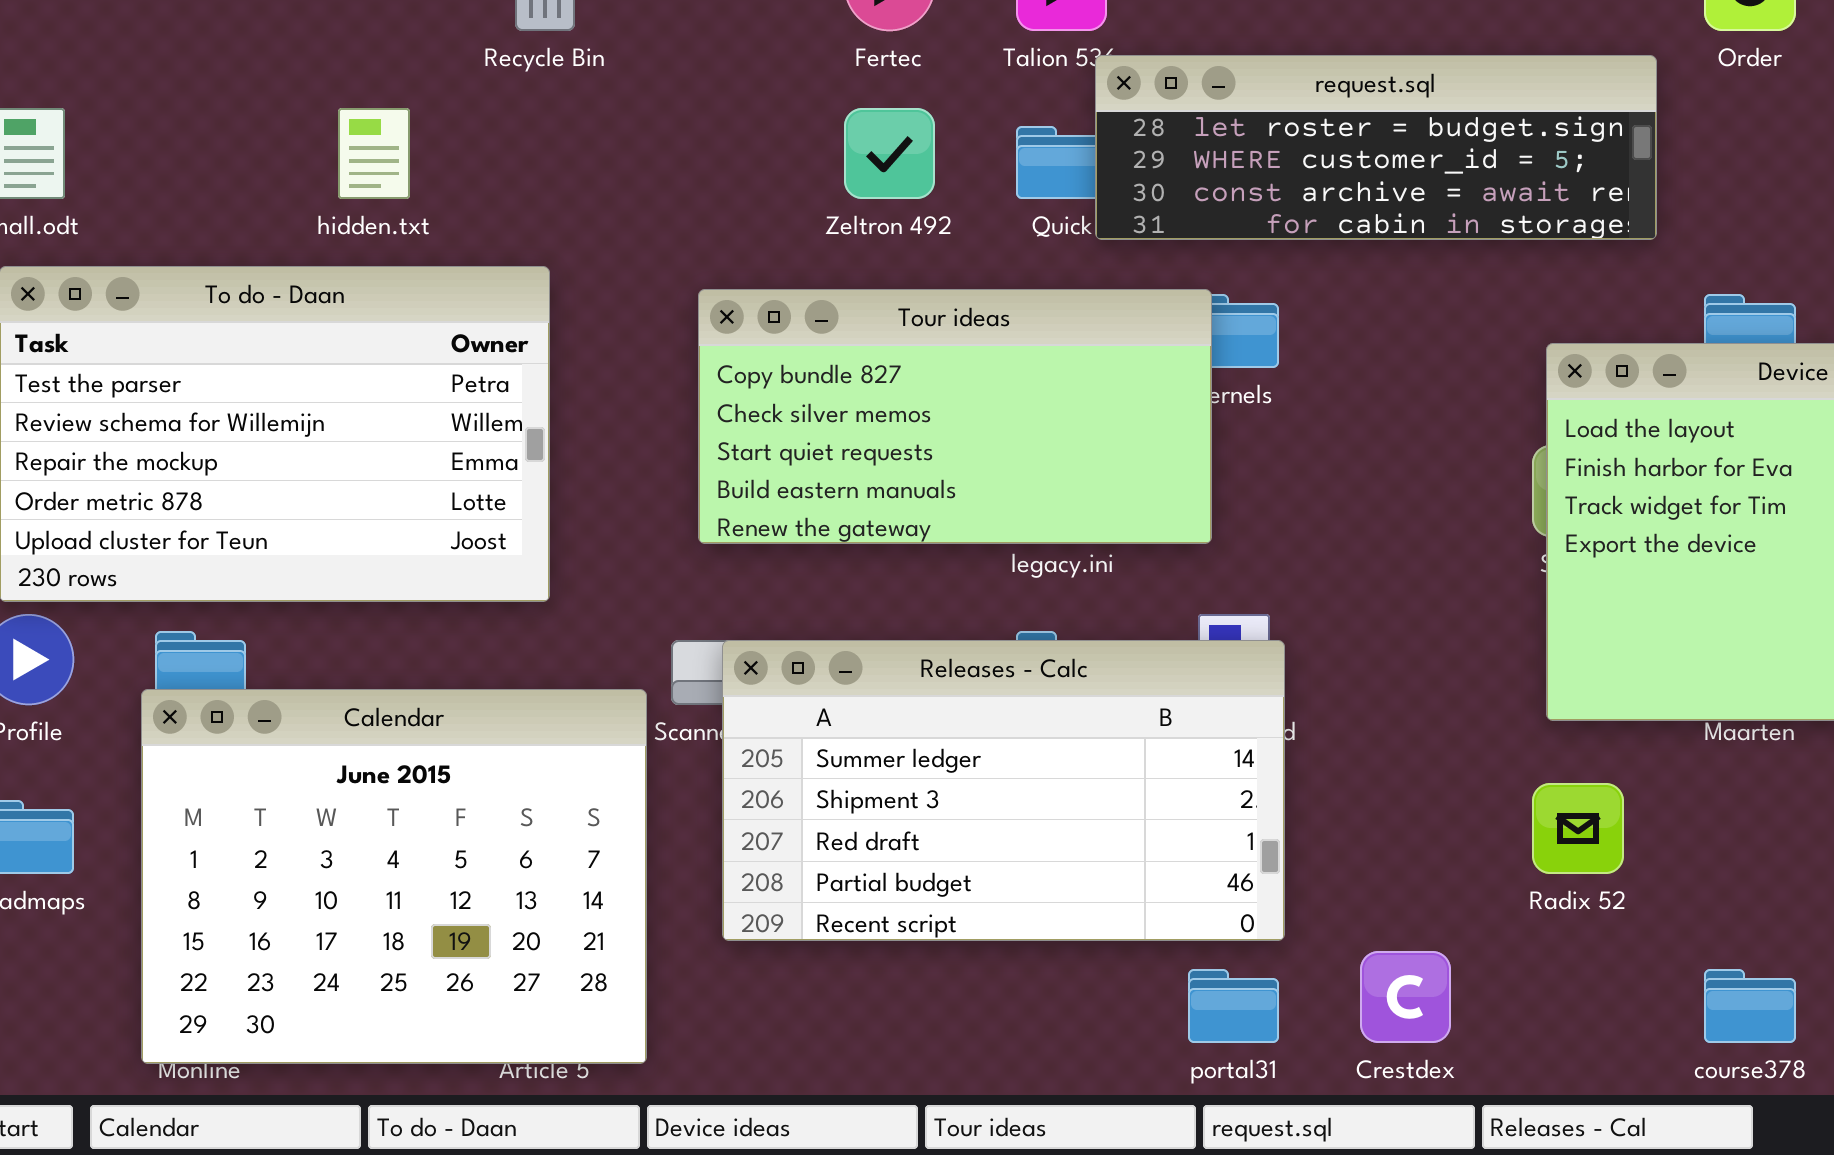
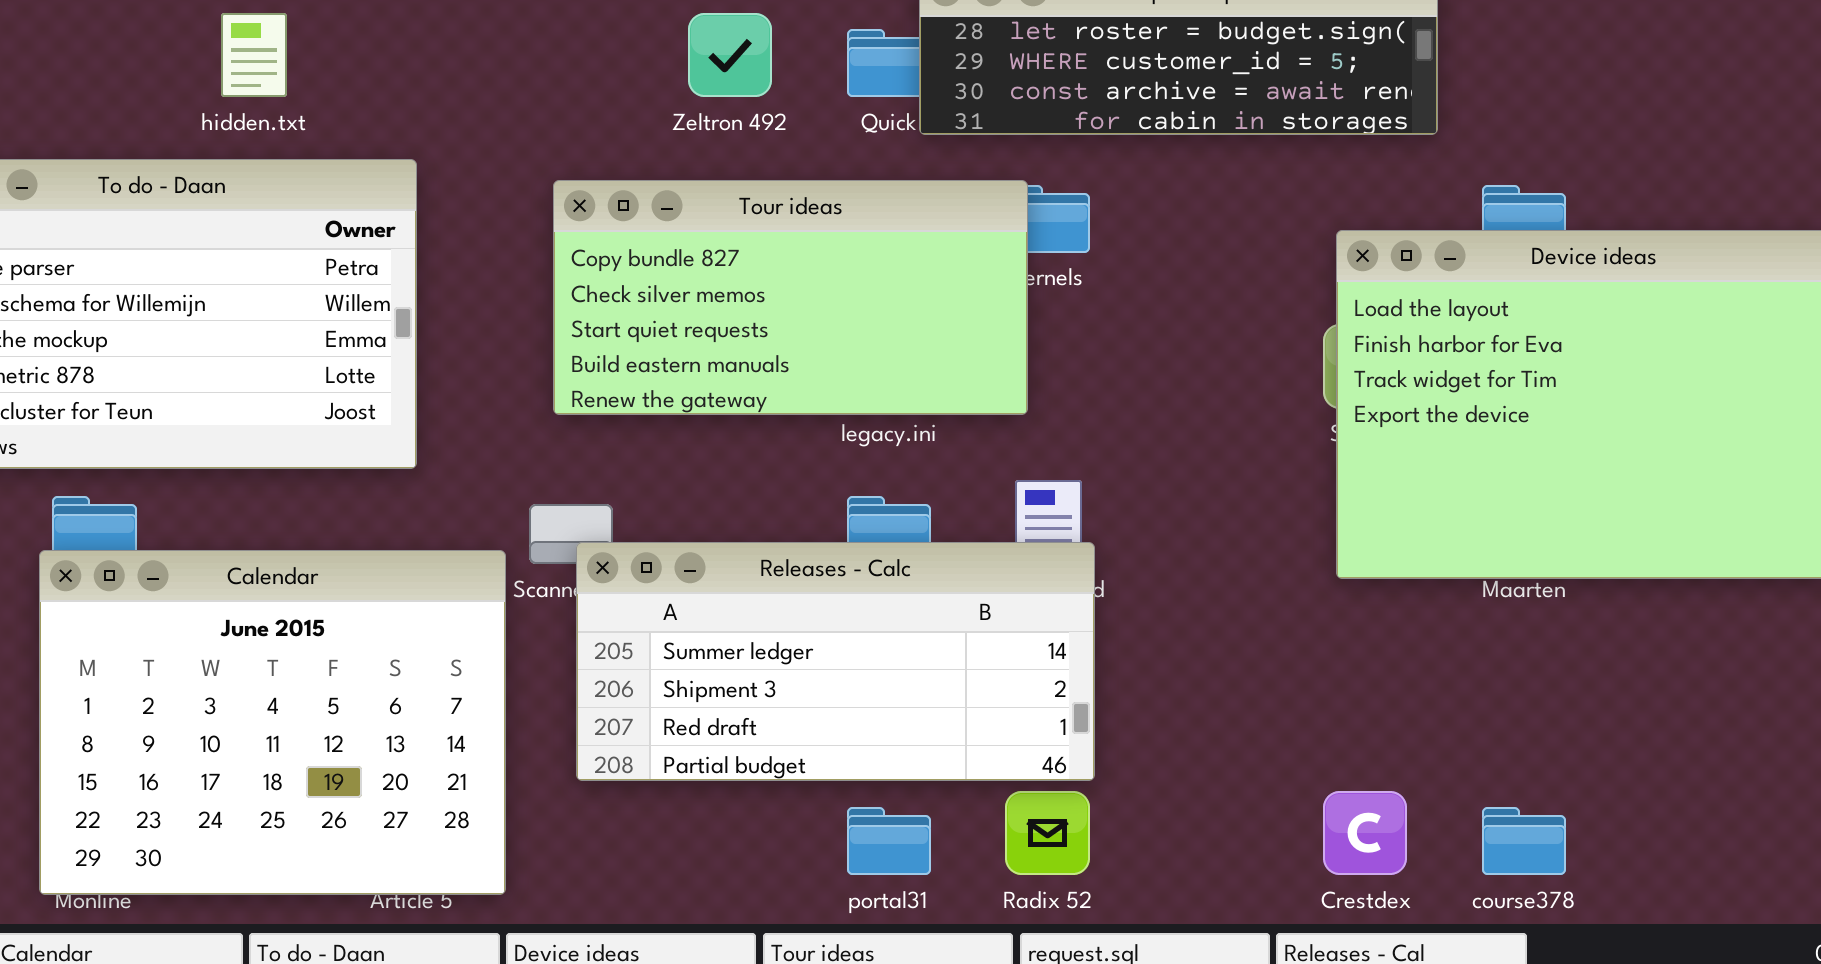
Releases - Calc: [722,640,1285,941] -> [576,542,1095,781], resized
Radix 52: [1532,783,1624,874] -> [1005,791,1090,875], moved
Crestdex: [1360,951,1451,1043] -> [1323,791,1407,875], moved
portal31: [1188,969,1279,1043] -> [847,807,931,875], moved

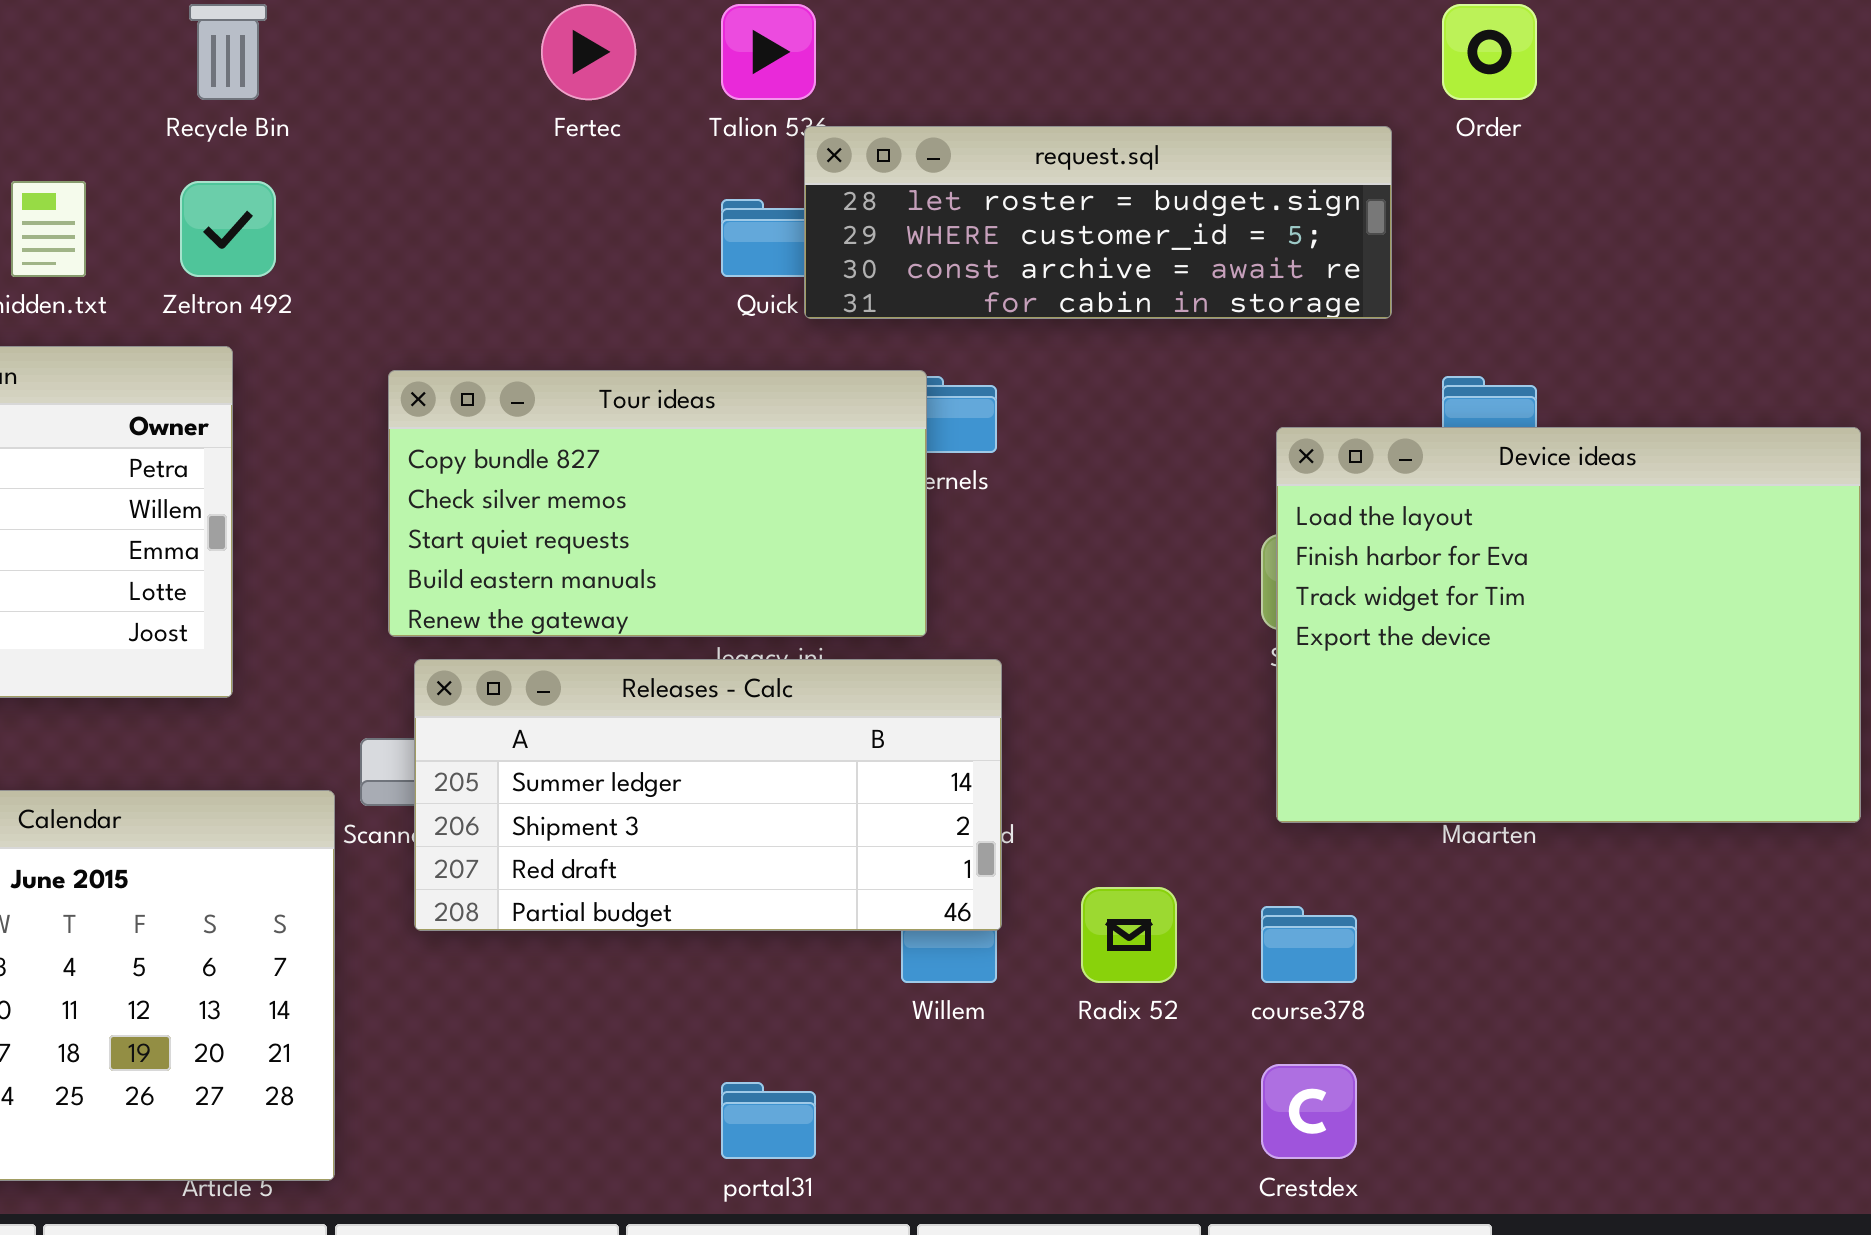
Zeltron 492: [688,13,772,97] -> [180,181,276,277], moved
Releases - Calc: [576,542,1095,781] -> [414,659,1002,931], moved
Radix 52: [1005,791,1090,875] -> [1081,887,1177,983], moved
course378: [1482,807,1566,875] -> [1261,906,1357,983], moved

